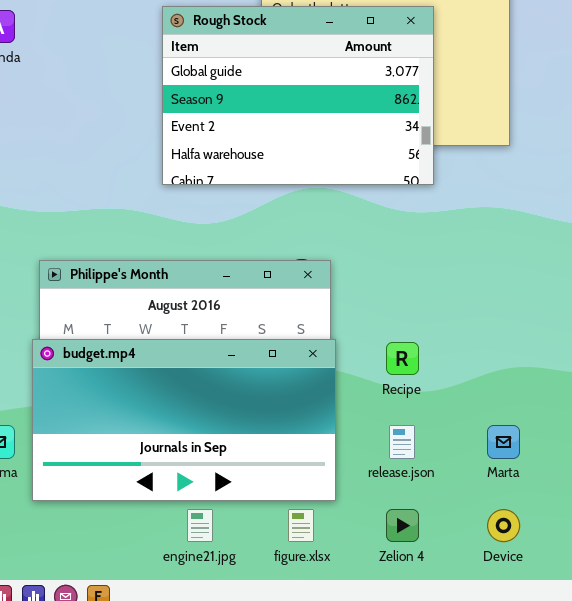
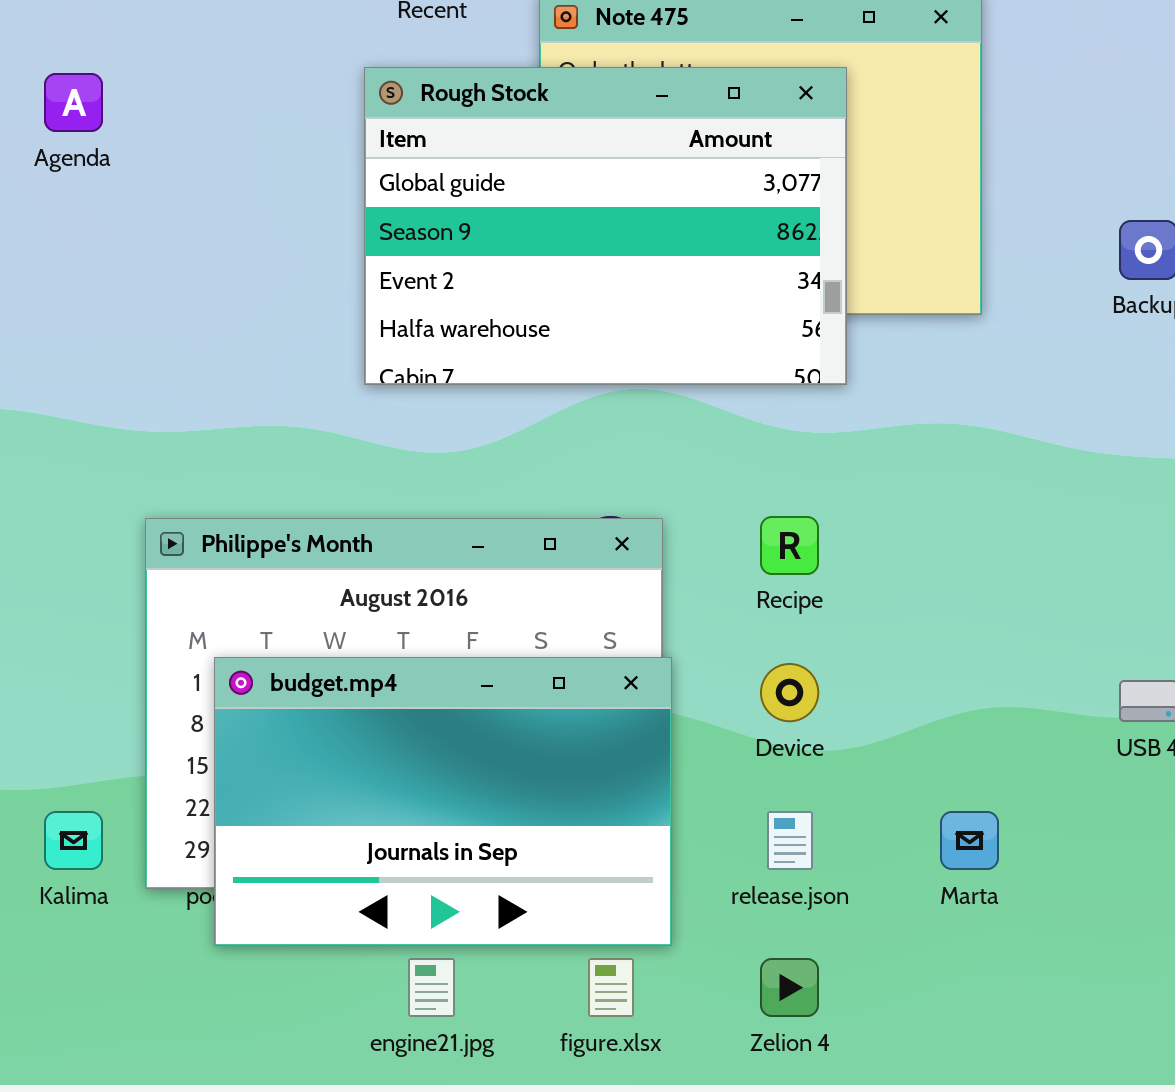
budget.mp4: [32,339,336,501] -> [214,657,672,946], resized
Recipe: [386,342,419,375] -> [760,516,819,575], moved
Device: [487,509,520,542] -> [760,663,819,722], moved

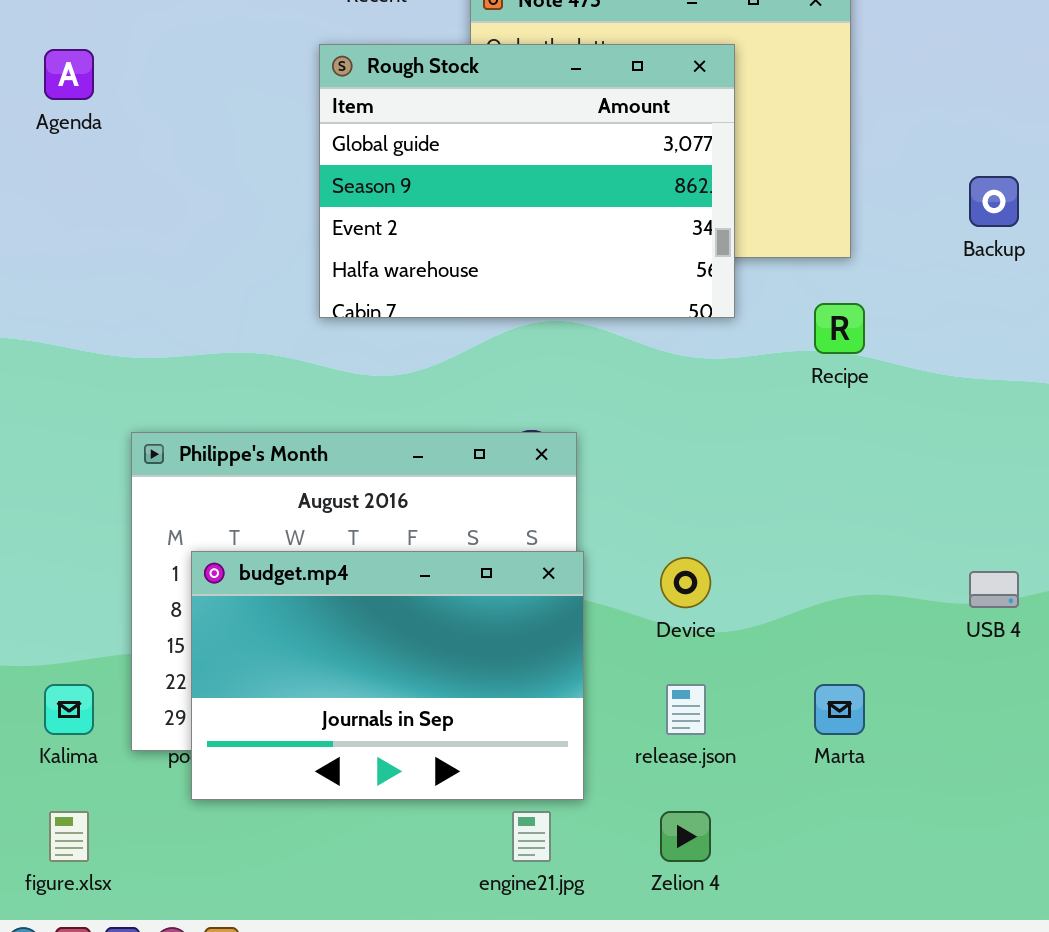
Recipe: [760,516,819,575] -> [814,303,865,354], moved
engine21.jpg: [408,958,455,1017] -> [512,811,551,862], moved
figure.xlsx: [588,958,634,1017] -> [49,811,89,862], moved

